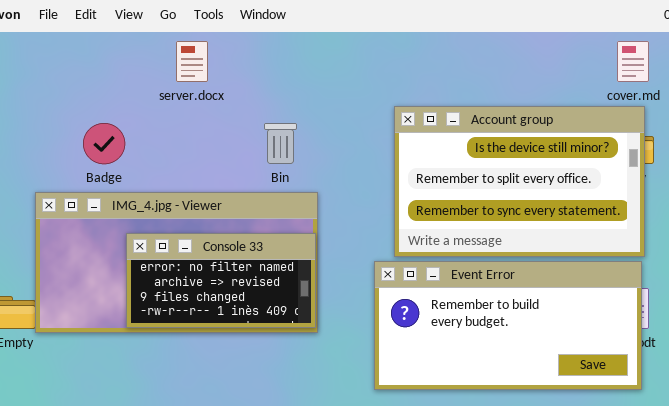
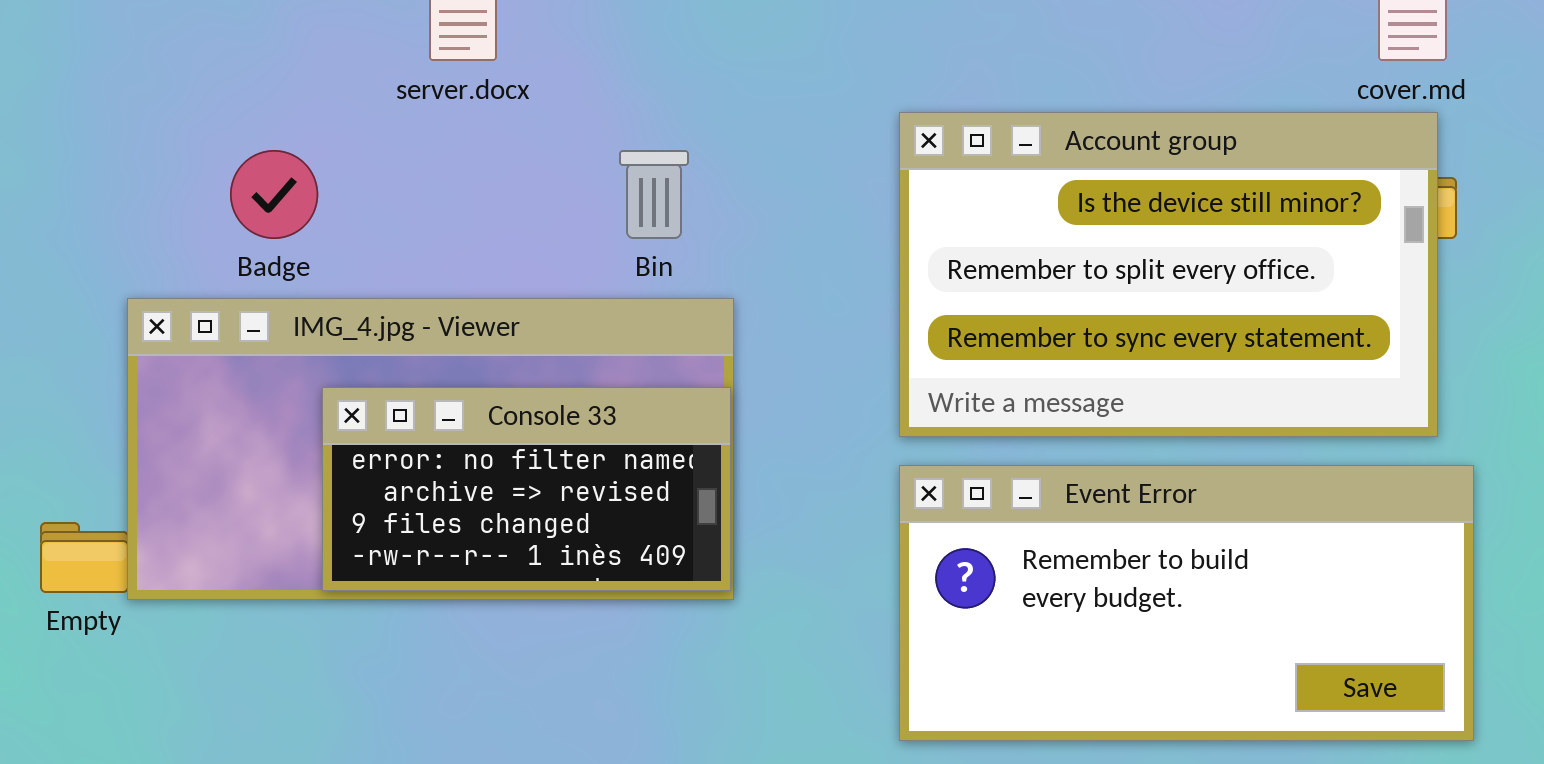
Event Error: [374,261,642,390] -> [899,465,1474,741], moved

